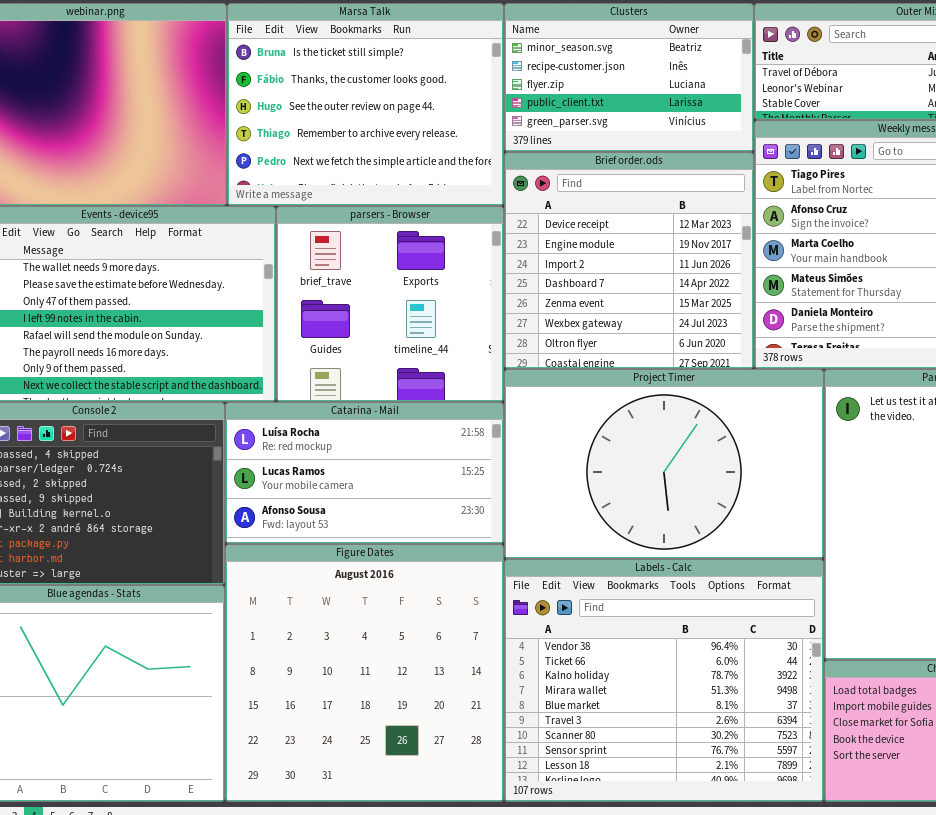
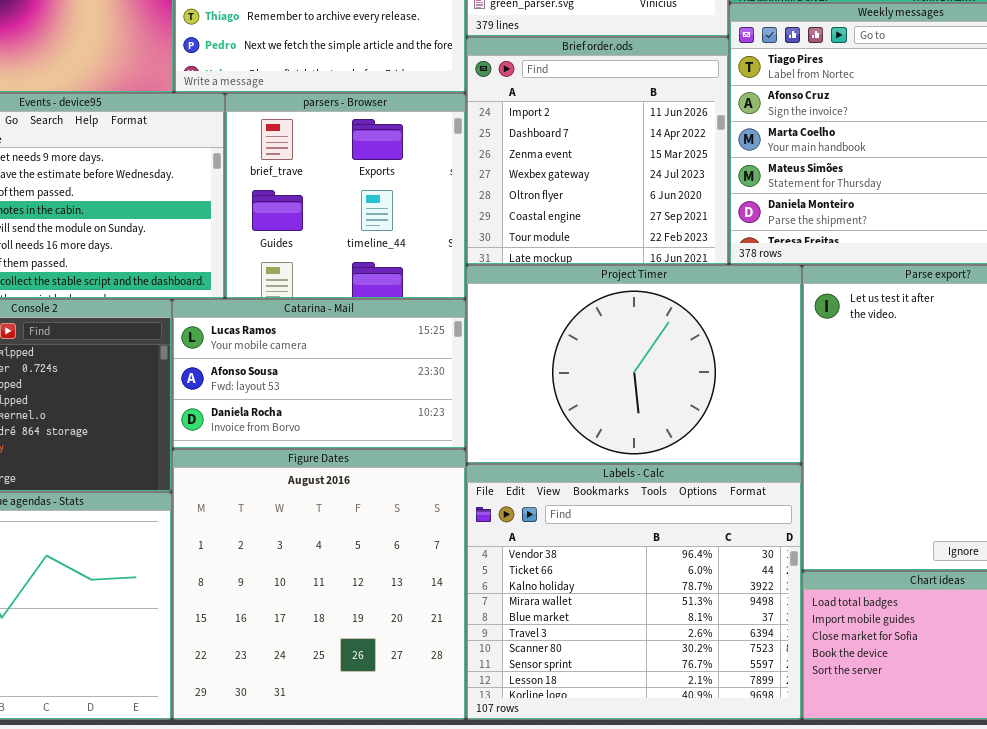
Brief order.ods: [504,152,754,369] -> [466,37,729,265], scrolled down 2 rows
Catarina - Mail: [225,402,504,544] -> [172,299,466,449], scrolled down 1 row

